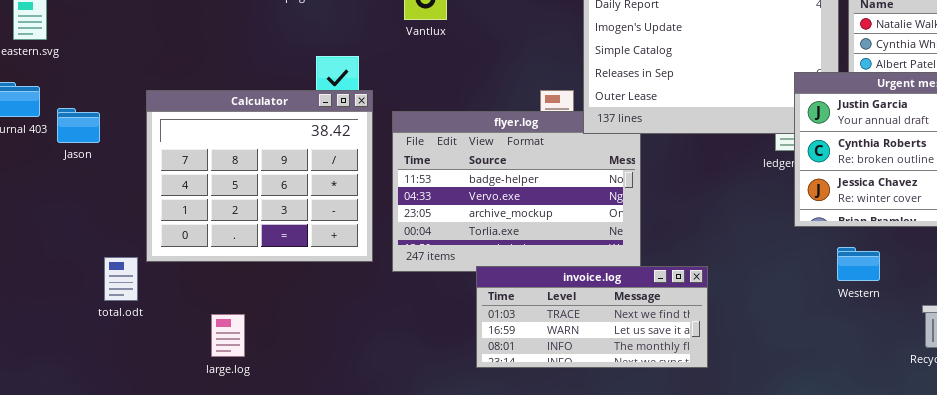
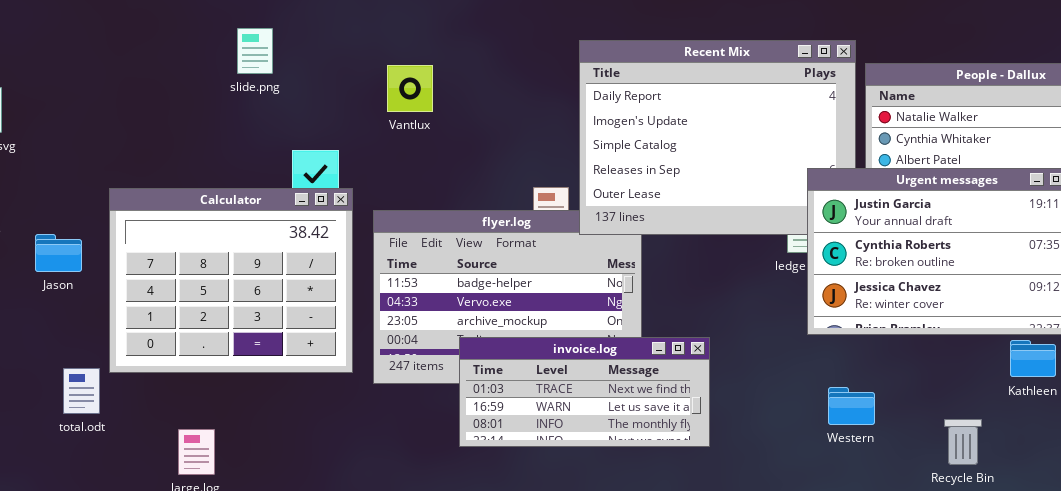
Jason: [57,108,100,143] -> [35,234,82,272], moved
Western: [837,247,880,281] -> [828,387,875,425], moved
invoice.log: [476,266,708,368] -> [459,337,710,447], moved

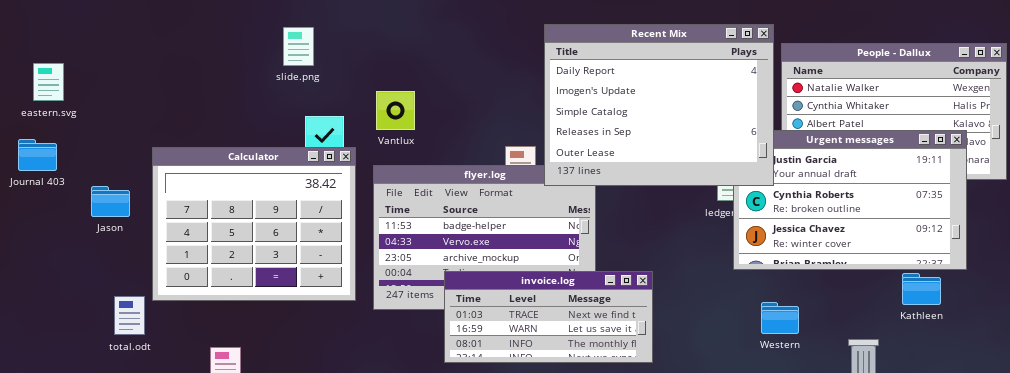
slide.png: [237,28,273,74] -> [283,27,314,66], moved
Recent Mix: [579,40,856,235] -> [544,24,774,186], raised
Vantlux: [387,65,433,112] -> [376,91,415,130], moved
Western: [828,387,875,425] -> [761,302,799,334], moved

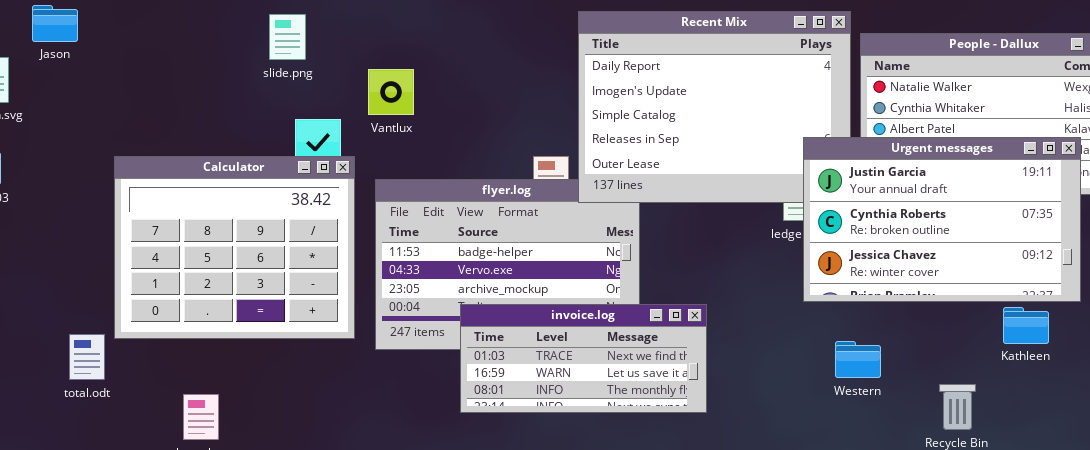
Vantlux: [376,91,415,130] -> [368,69,414,115], moved
Urgent messages: [733,130,967,270] -> [803,137,1081,302], raised
Jason: [91,186,130,217] -> [32,5,78,42], moved

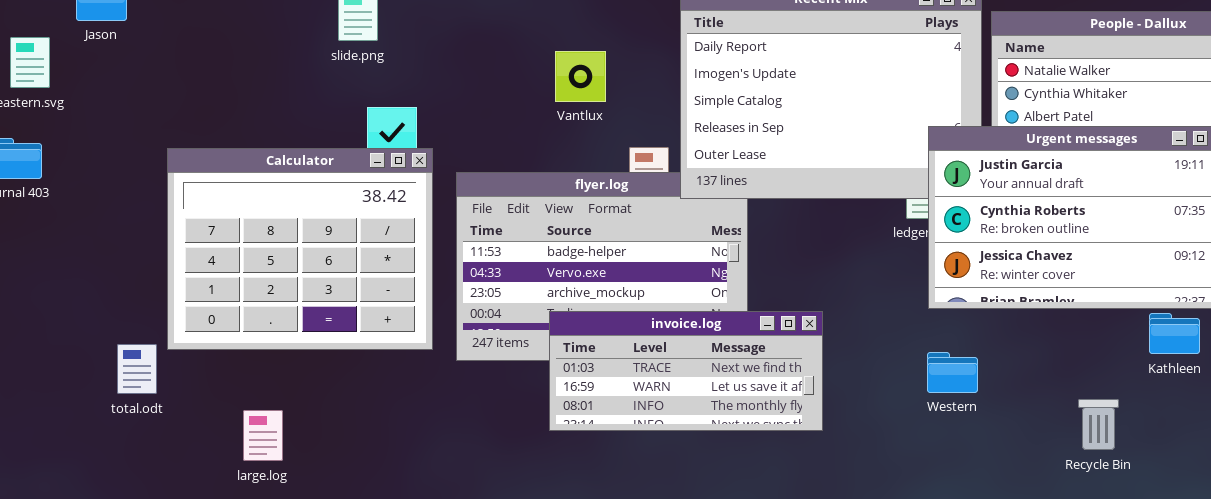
Vantlux: [368,69,414,115] -> [555,51,606,102], moved
Western: [835,341,881,378] -> [927,352,978,393], moved

